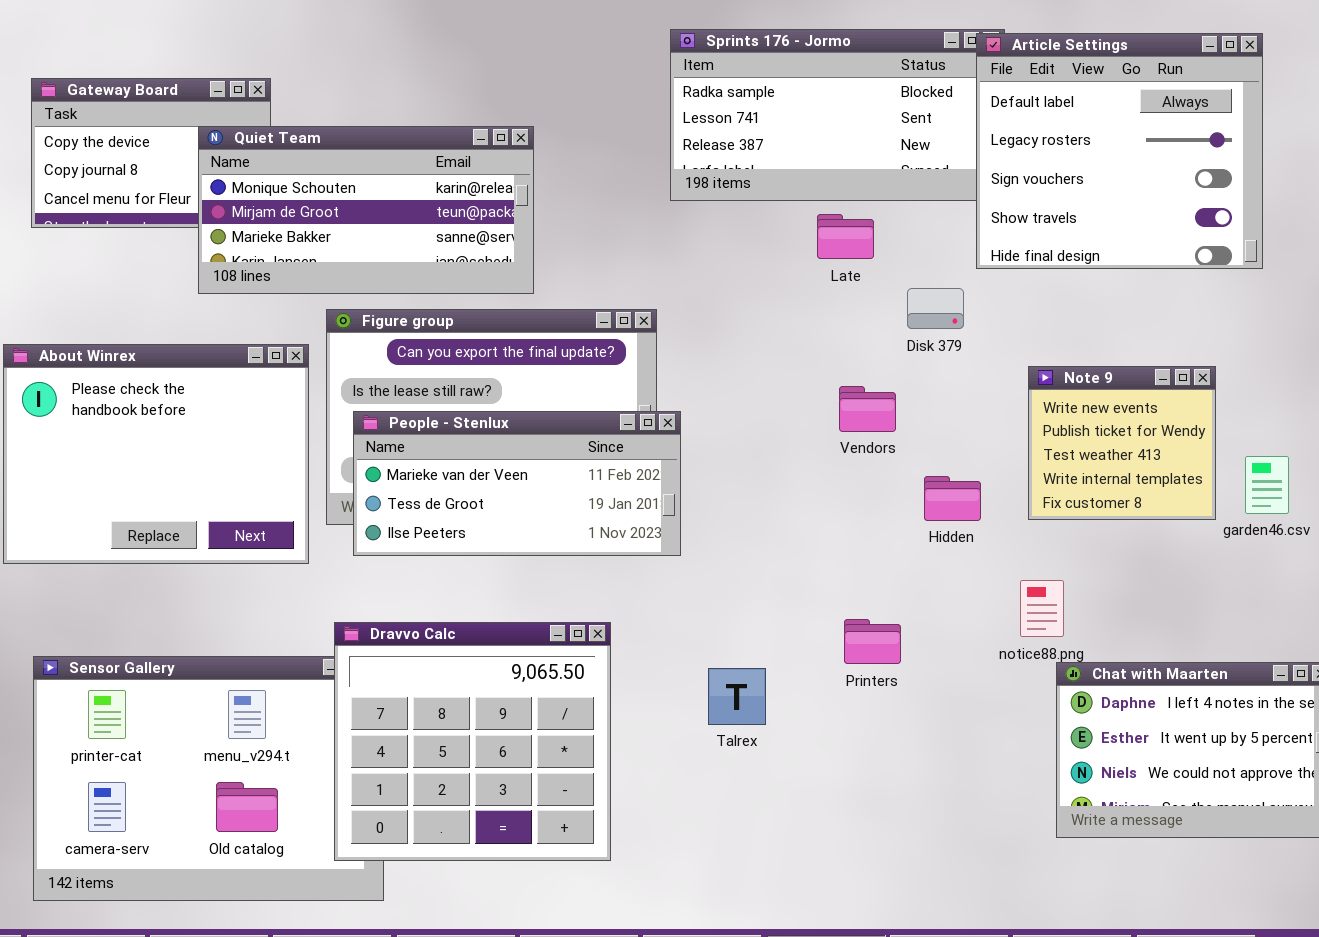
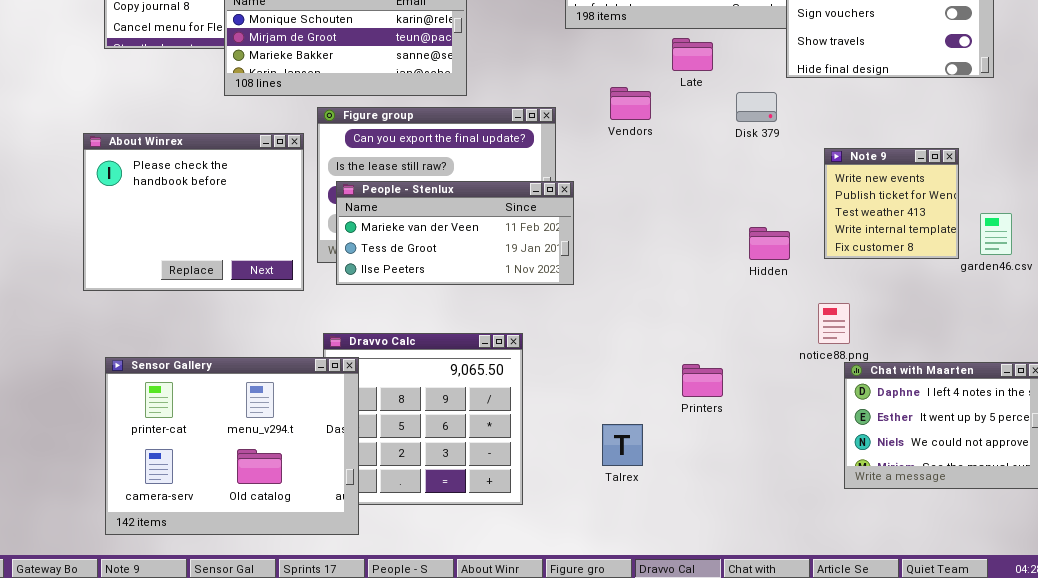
Vendors: [839,386,896,432] -> [610,87,651,120], moved
Printers: [844,619,901,664] -> [682,364,723,397], moved
Sensor Gallery: [33,656,384,901] -> [105,357,359,535], raised
Talrex: [708,668,766,725] -> [602,424,643,466], moved

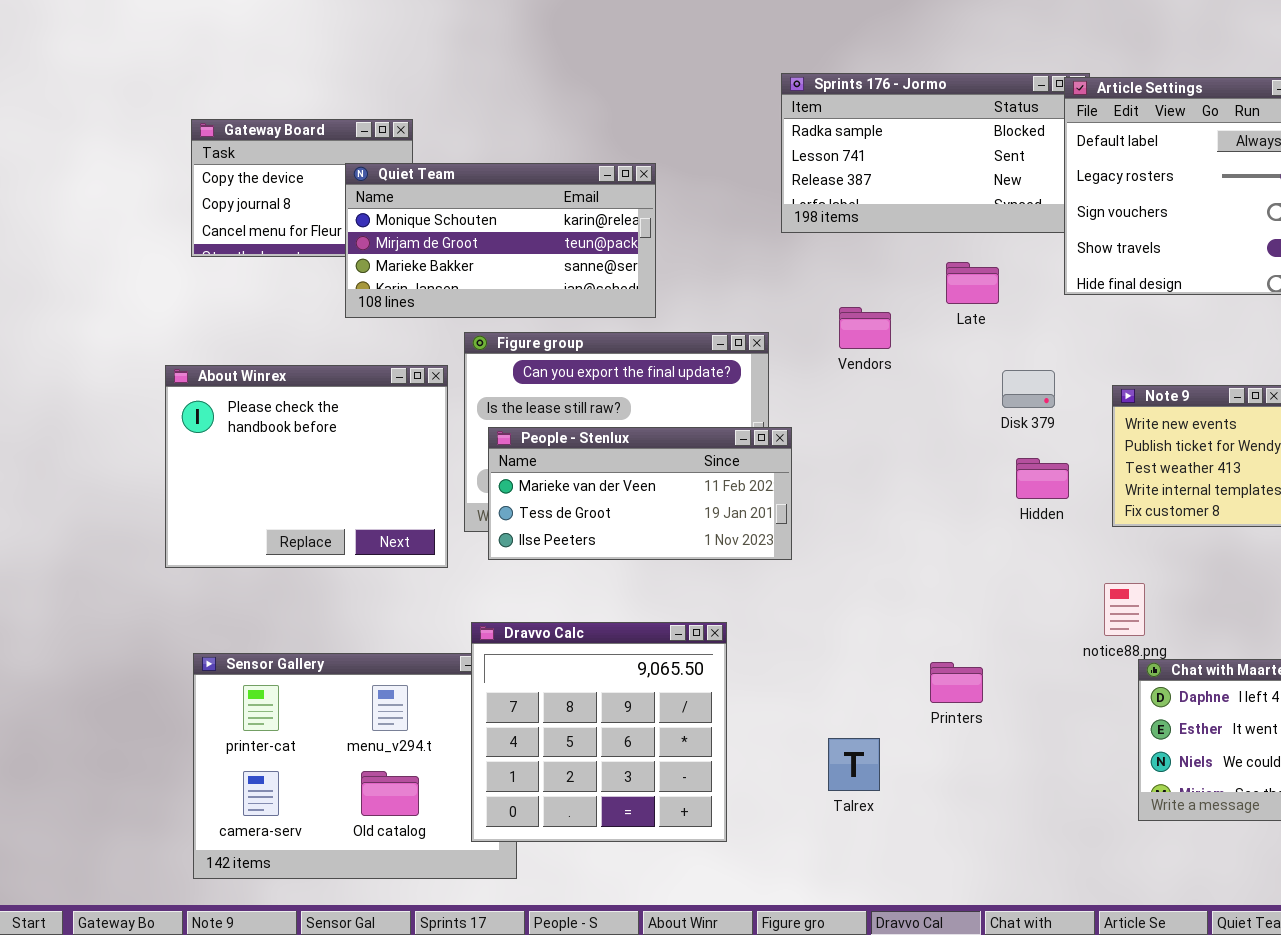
Late: [672,38,713,71] -> [946,262,999,304], moved
Disk 379: [736,92,777,122] -> [1002,370,1055,408], moved
Hidden: [749,227,790,260] -> [1016,458,1069,499], moved
Dravvo Calc: [323,333,523,505] -> [471,622,727,842], raised

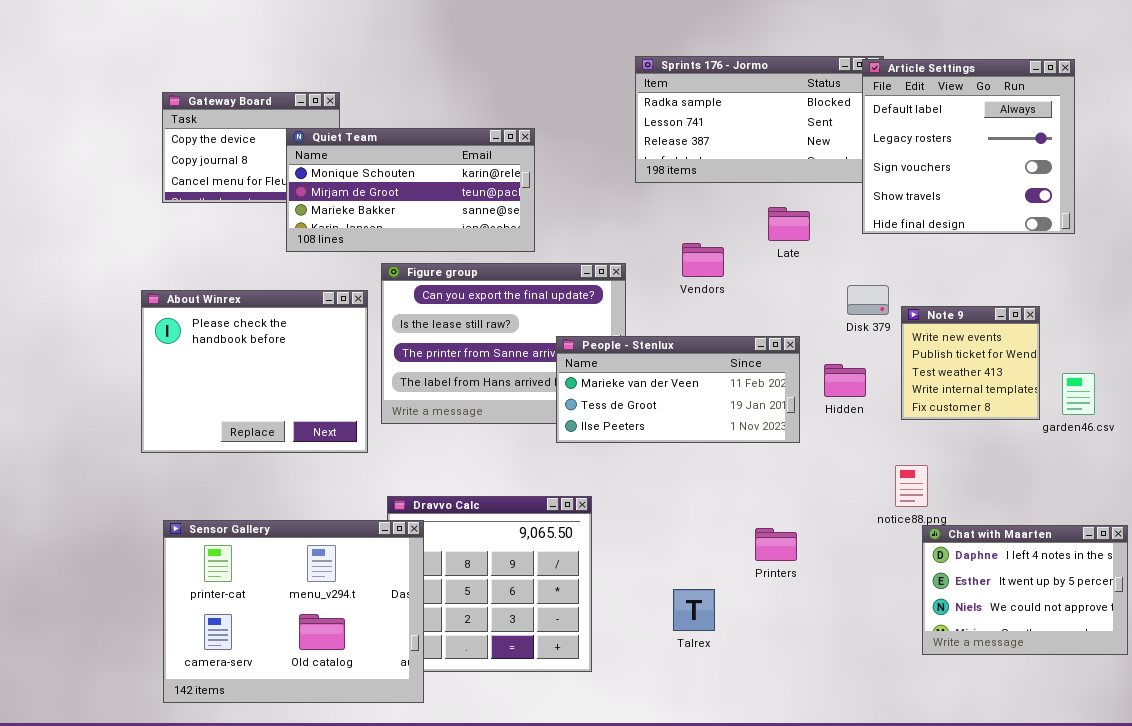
Disk 379: [1002,370,1055,408] -> [847,285,889,315], moved
People - Stenlux: [488,427,792,560] -> [556,336,800,443], moved
Sensor Gallery: [193,653,517,879] -> [163,520,424,703], raised

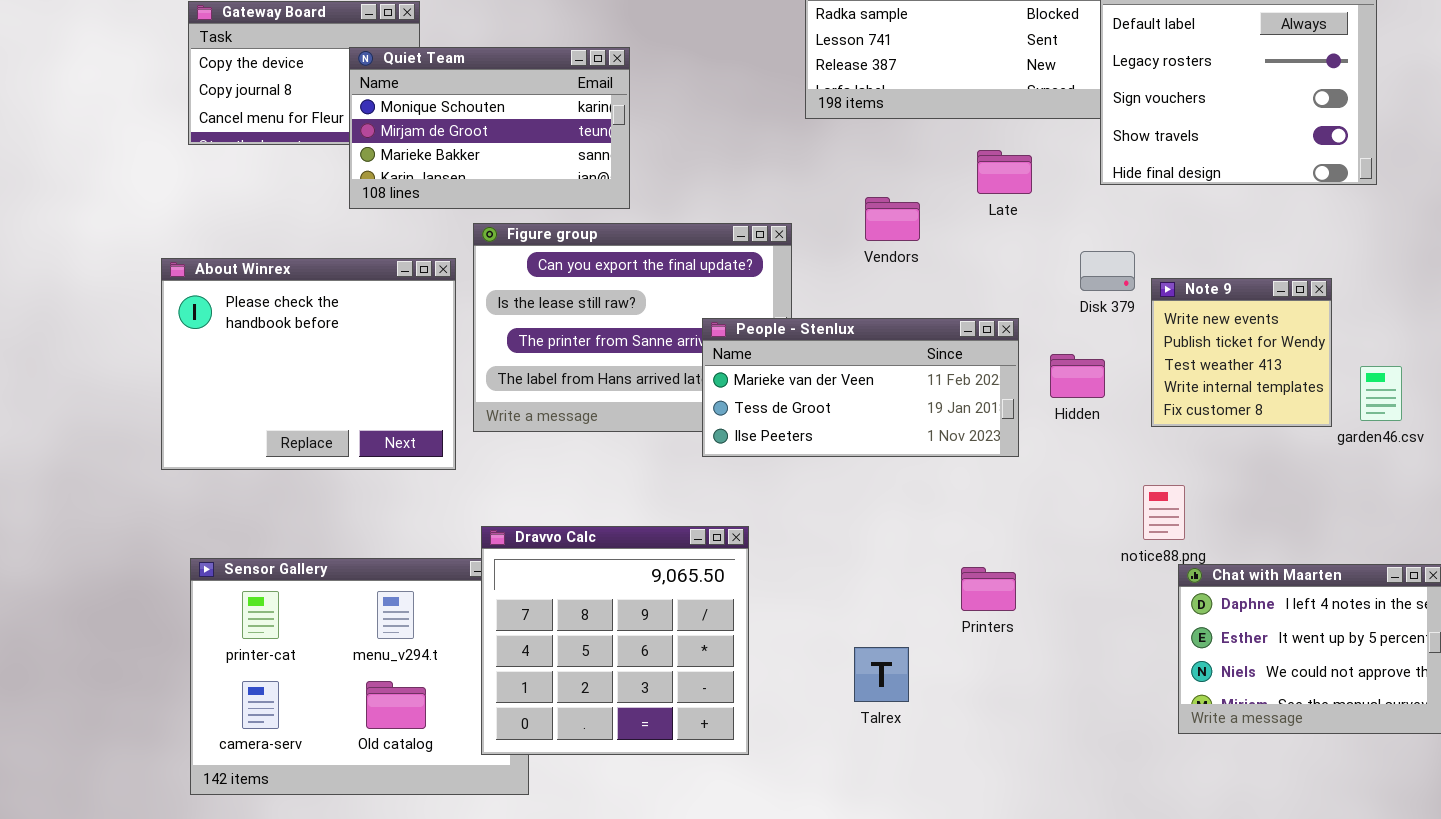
Quiet Team: [286,128,535,252] -> [349,47,630,209], resized
Dravvo Calc: [387,496,592,672] -> [481,526,749,755], raised

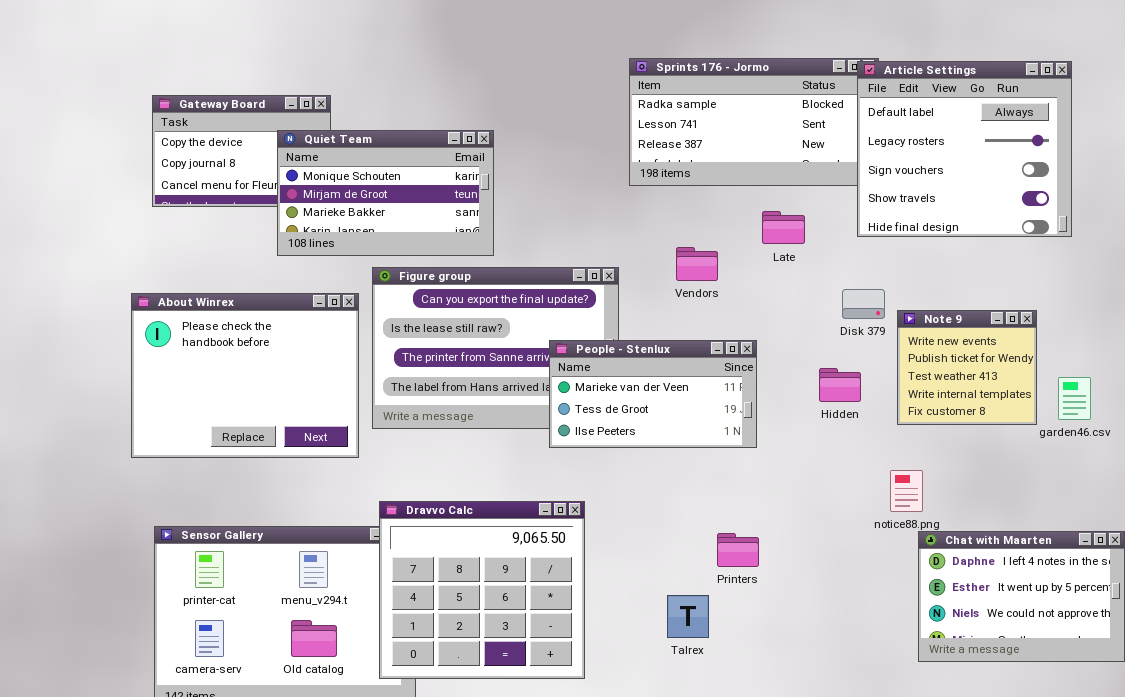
People - Stenlux: [702,318,1019,457] -> [549,340,757,448], resized
Printers: [961,567,1016,611] -> [717,533,759,567], moved

